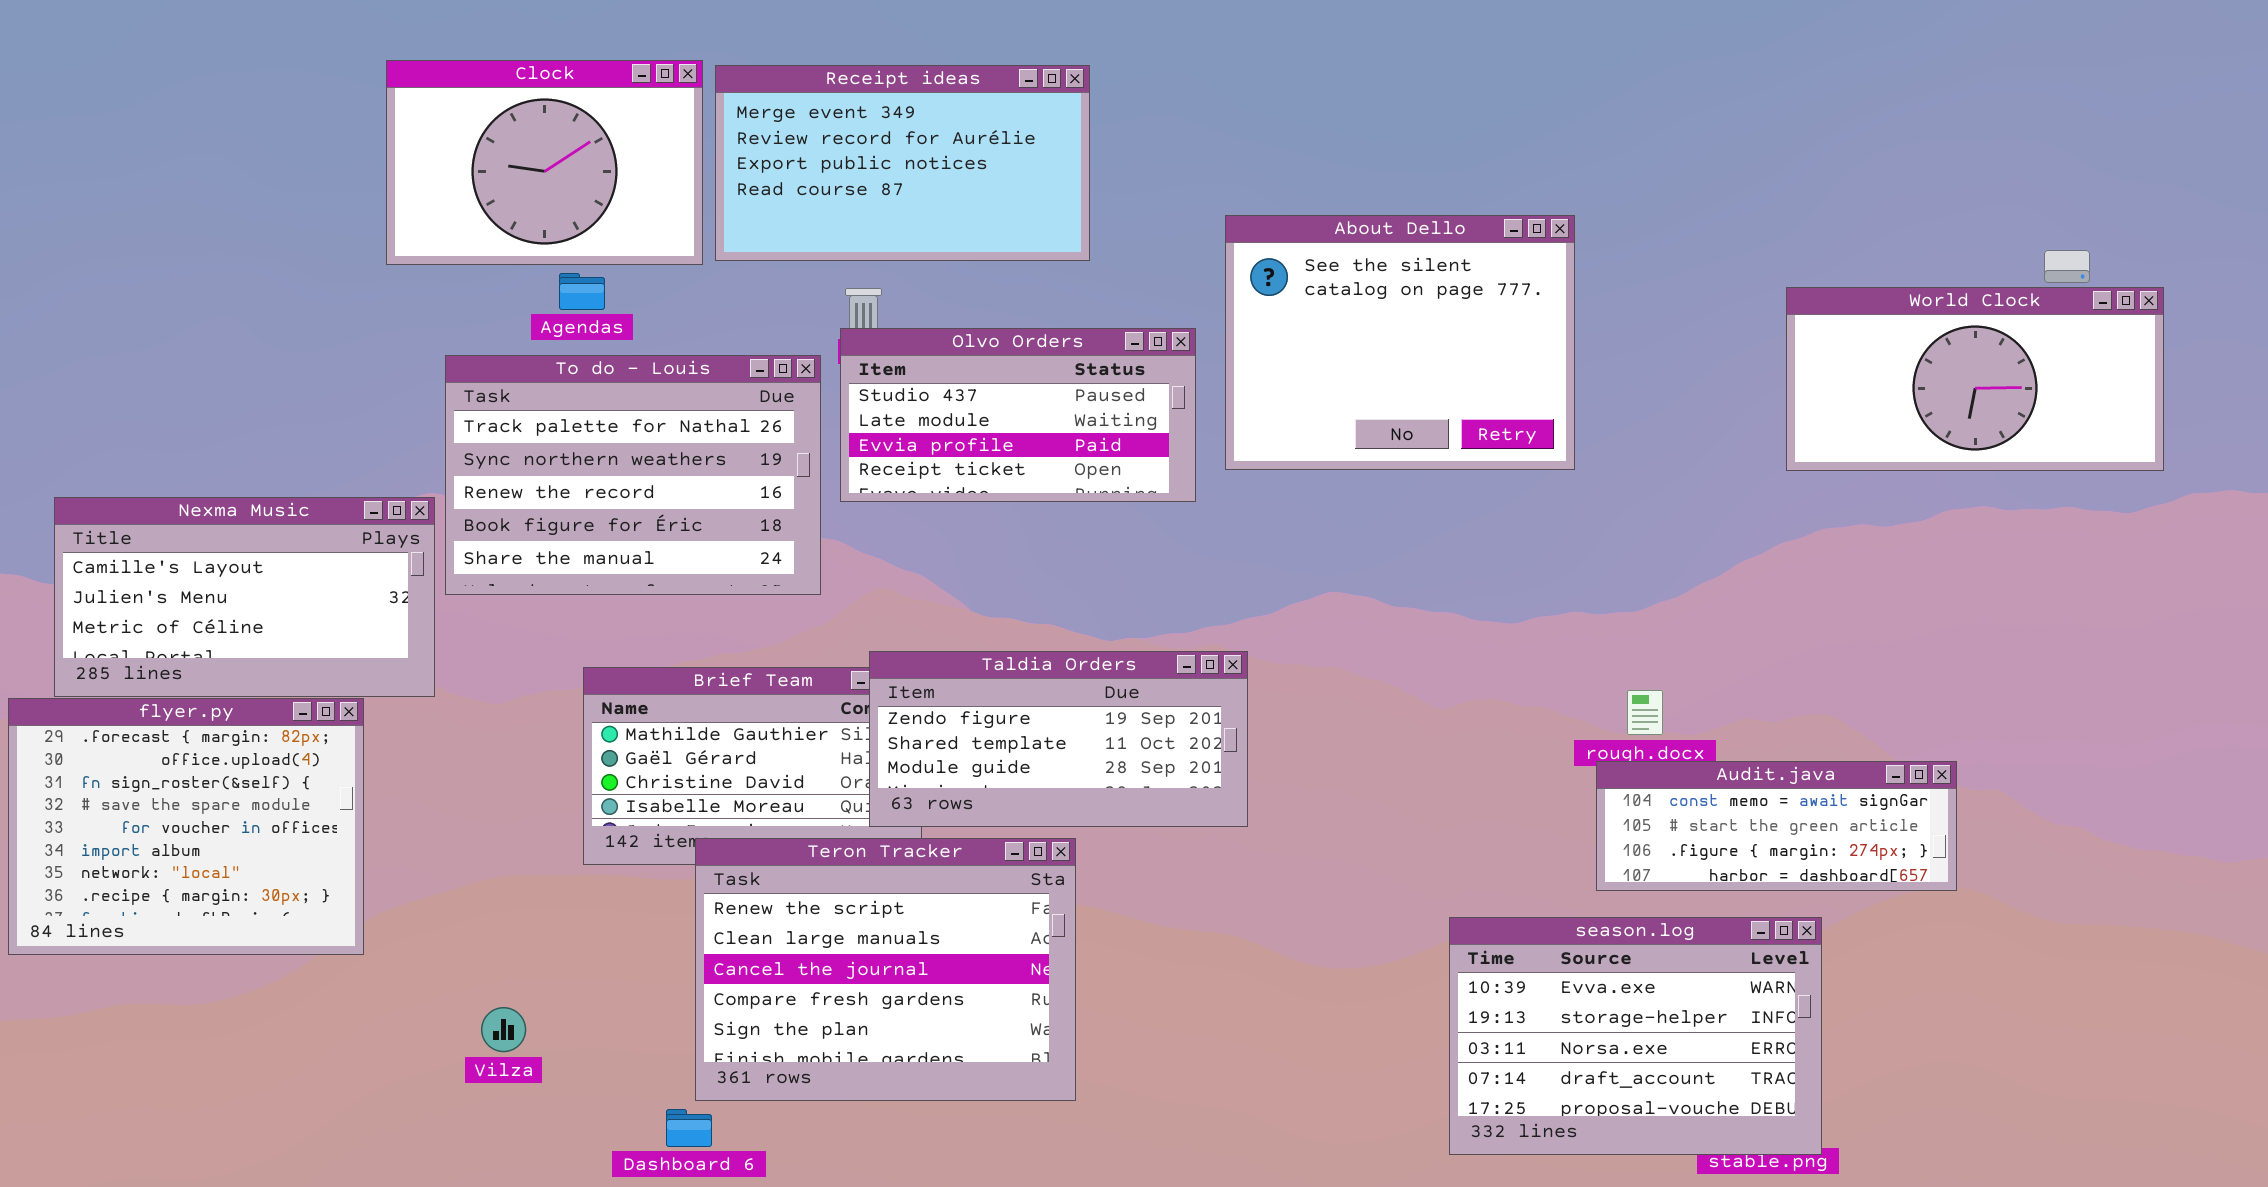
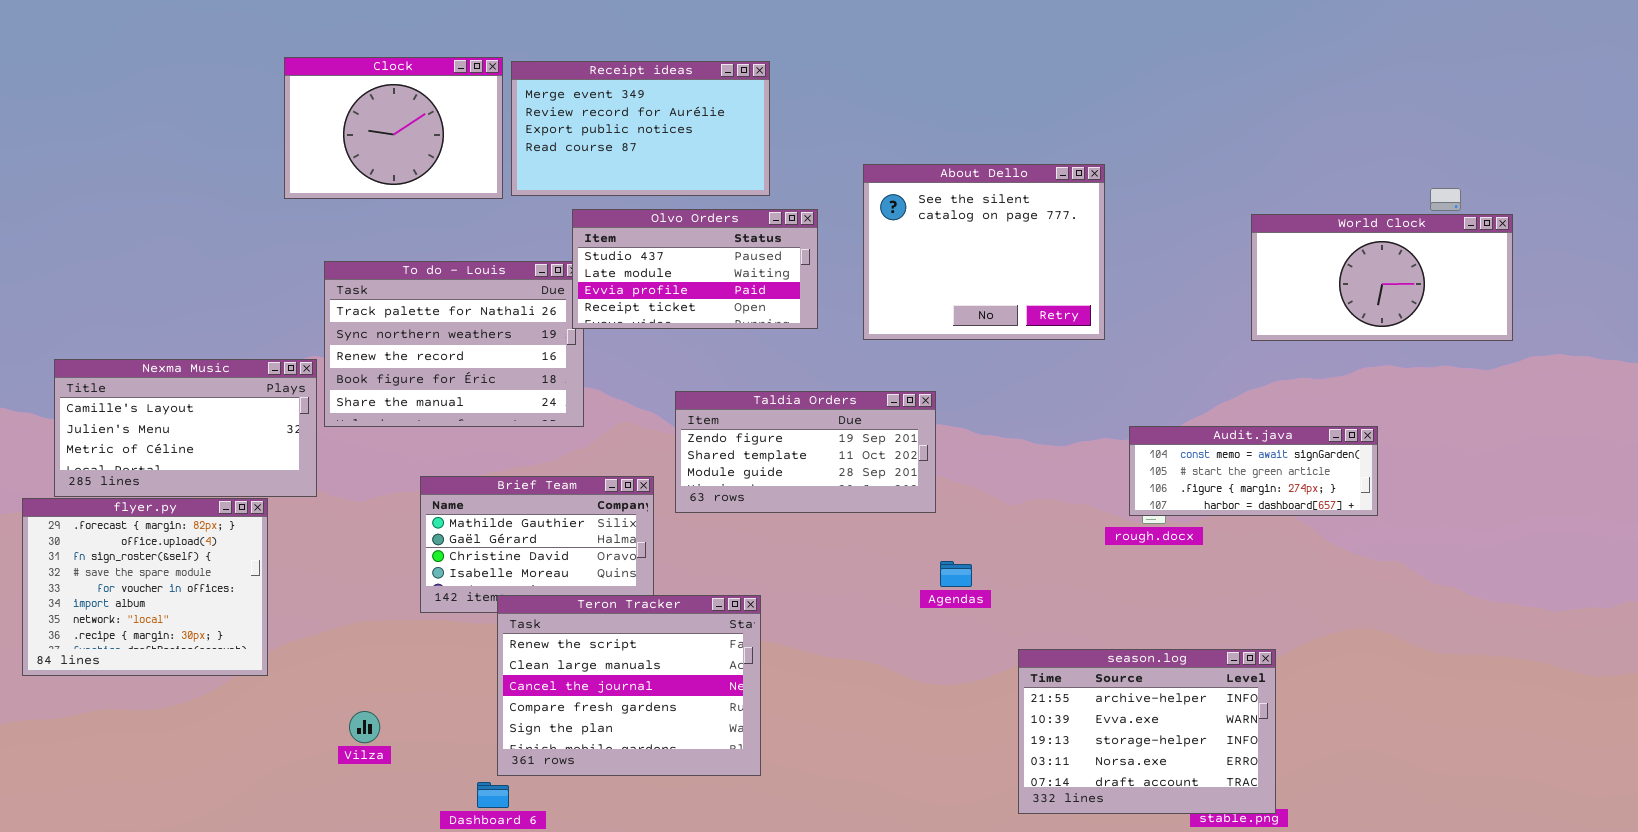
Agendas: [559,273,605,310] -> [940,561,972,587], moved
Olvo Orders: [840,328,1196,502] -> [572,209,818,329], moved
Taldia Orders: [869,651,1248,827] -> [675,391,936,513], moved
Audit.java: [1596,761,1957,891] -> [1129,426,1378,516], moved
season.log: [1449,917,1822,1155] -> [1018,649,1276,814], scrolled up 1 row

